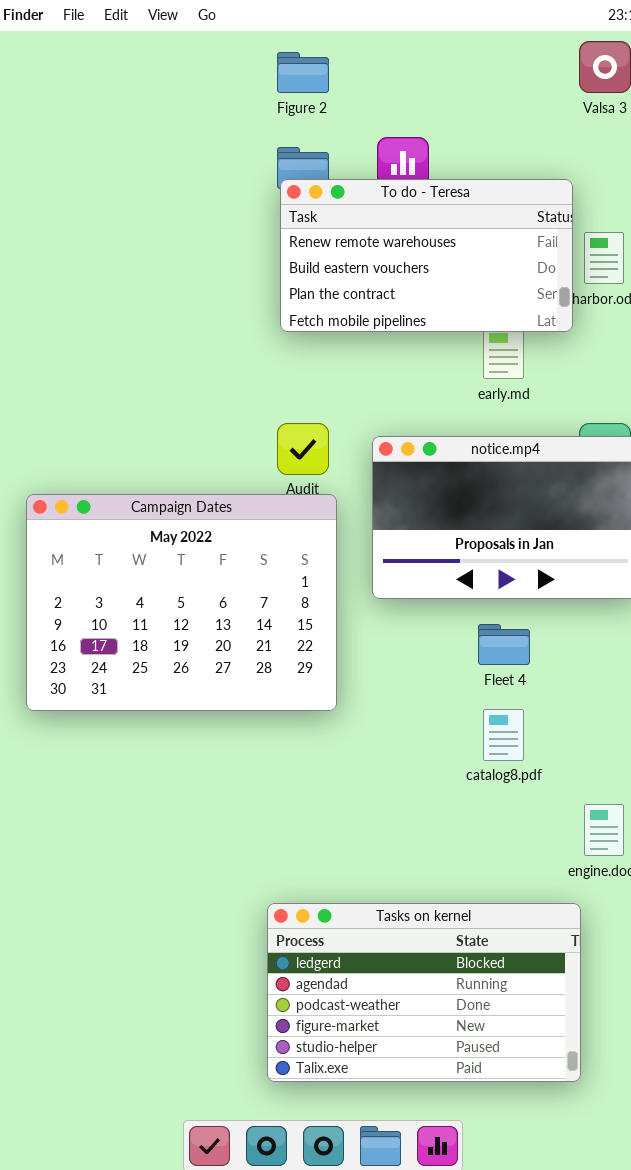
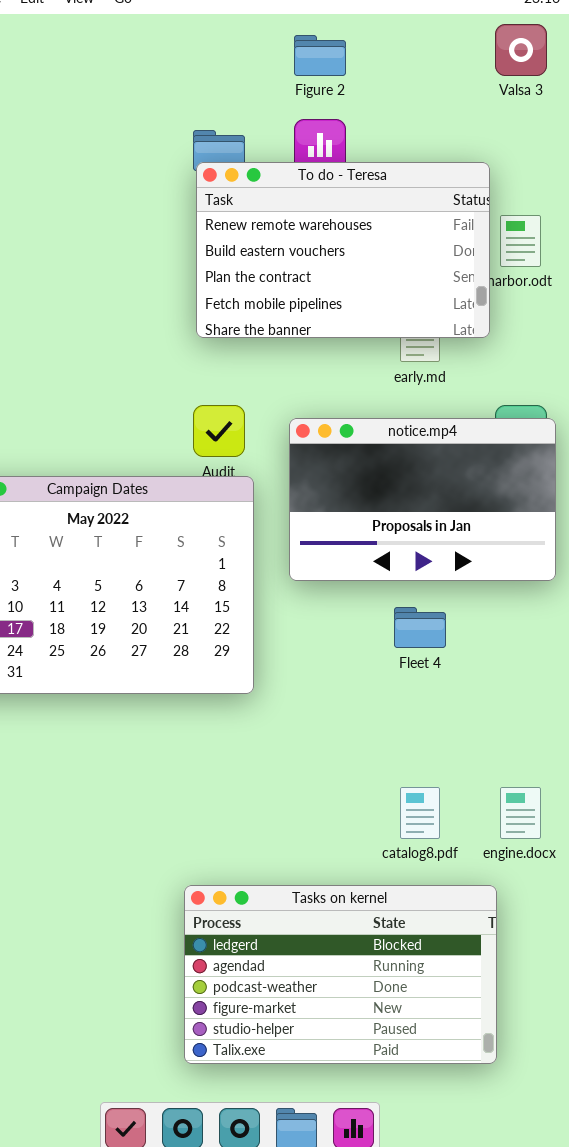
Figure 2: [277,52,329,93] -> [294,35,346,76], moved
To do - Teresa: [280,179,573,332] -> [196,162,490,338], resized
catalog8.pdf: [483,709,524,761] -> [400,787,440,839], moved

